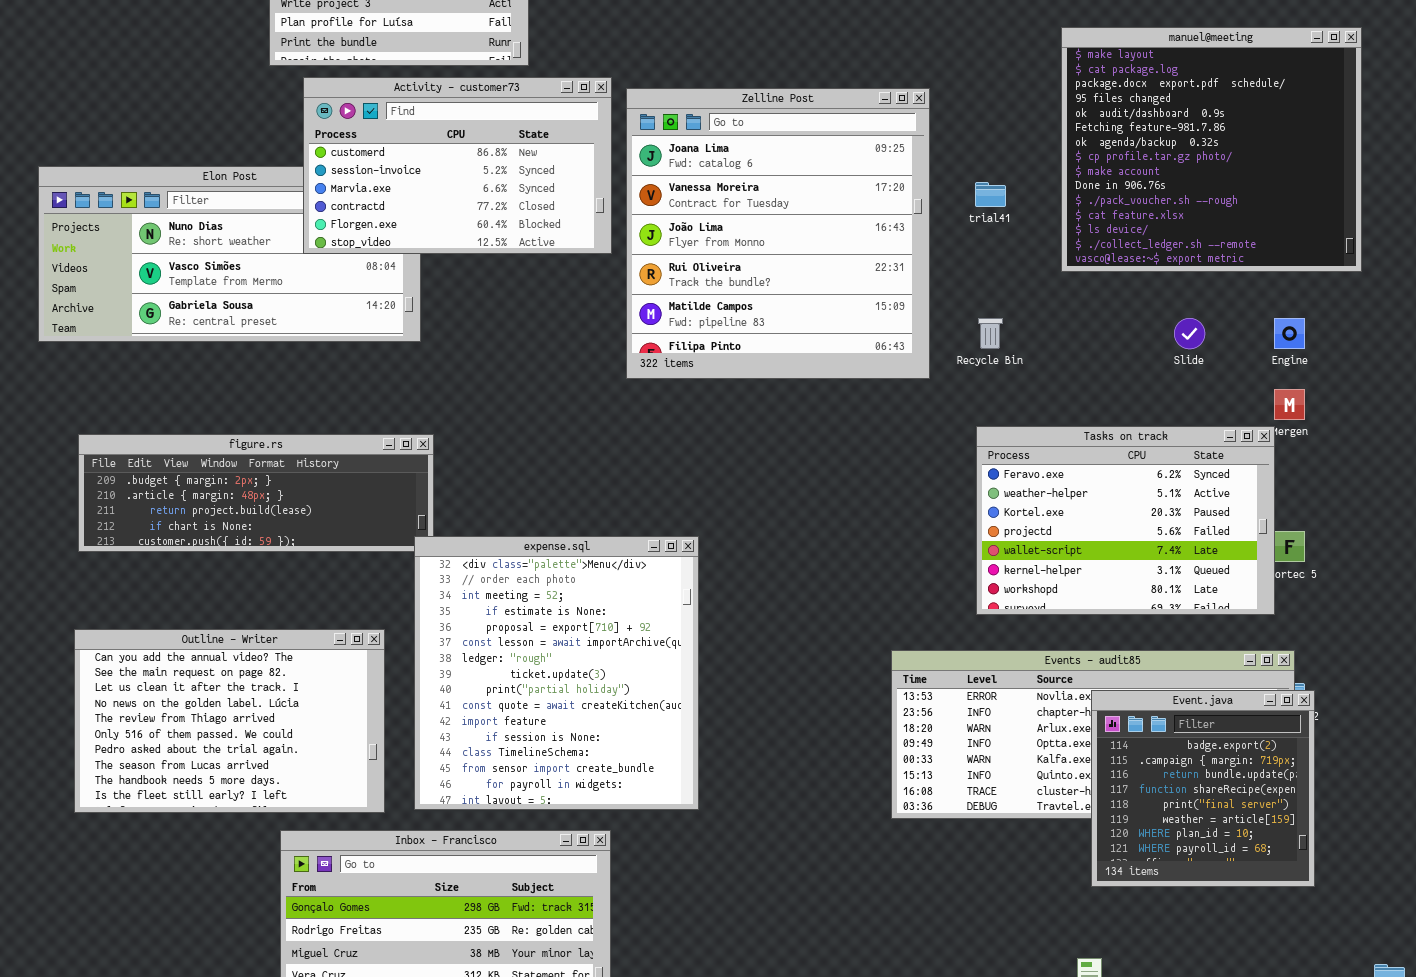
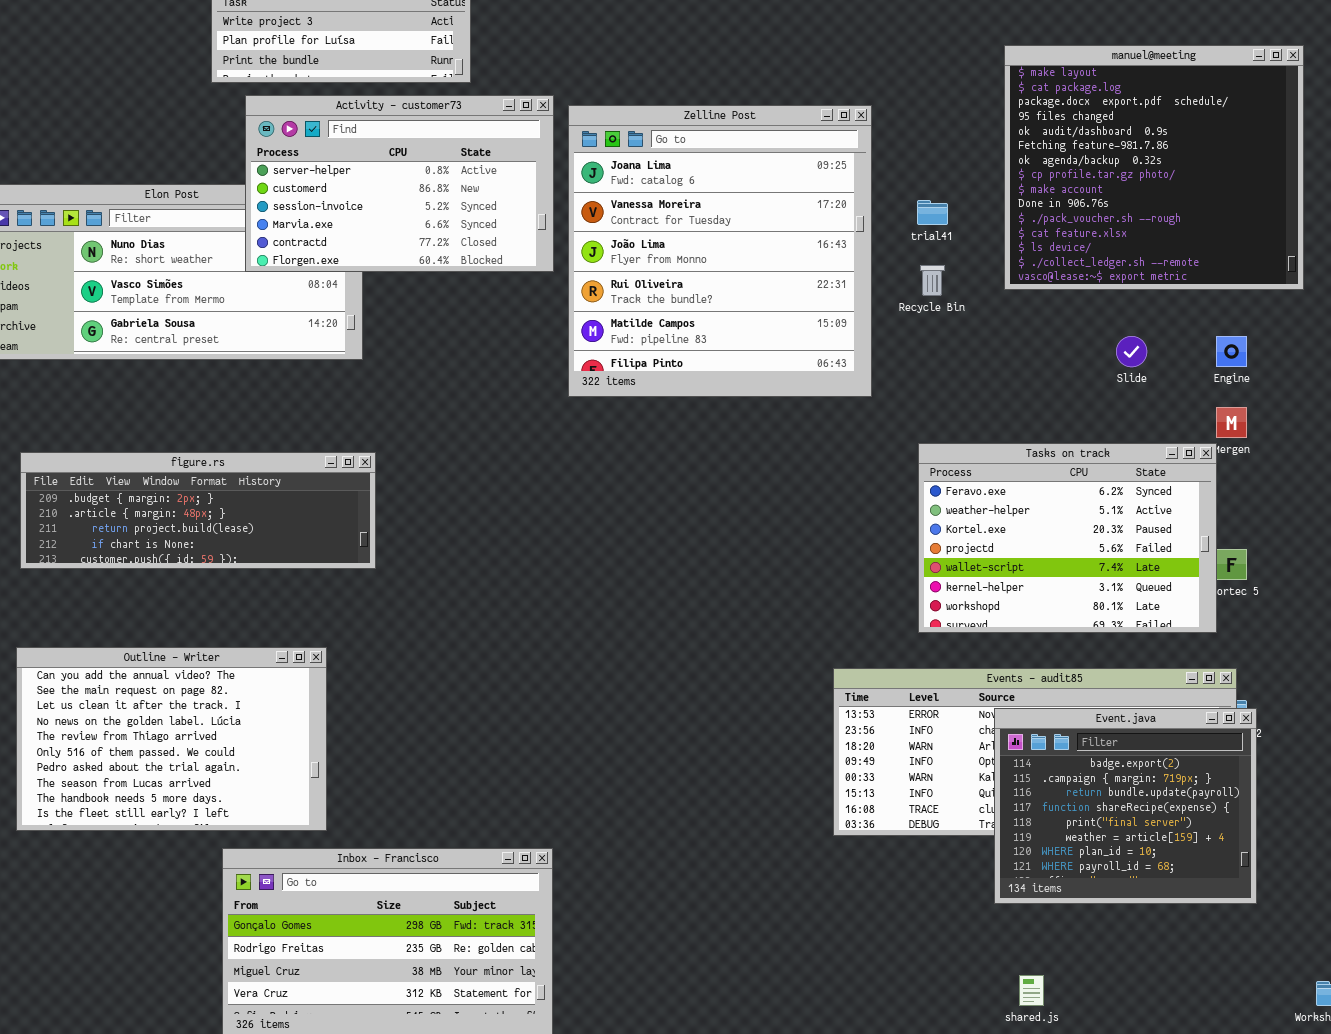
Activity - customer73: [303,77,612,254] -> [245,95,554,272], scrolled up 1 row
Recycle Bin: [978,318,1003,349] -> [920,265,945,296], moved
expense.sql: [414,536,699,810] -> none, closed
Event.java: [1091,690,1315,887] -> [994,708,1257,904], resized

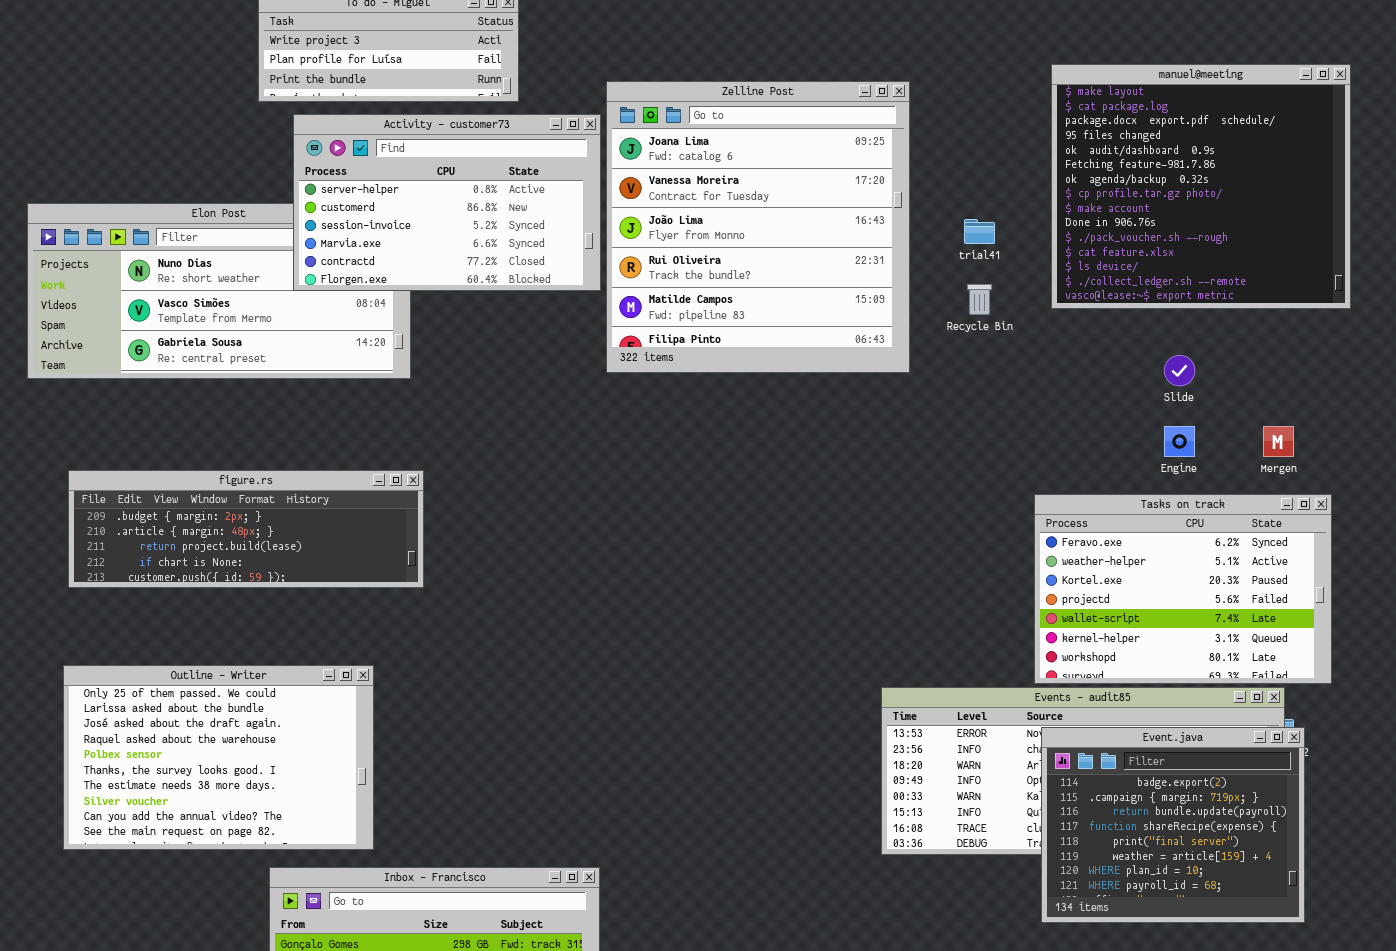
Zelline Post: [568,105,872,397] -> [606,81,910,373], moved
Engine: [1216,336,1247,367] -> [1164,426,1195,457], moved
Tasks on track: [918,443,1217,633] -> [1034,494,1332,684], moved
Outline - Writer: [16,647,327,831] -> [63,665,374,850], scrolled up 8 rows

